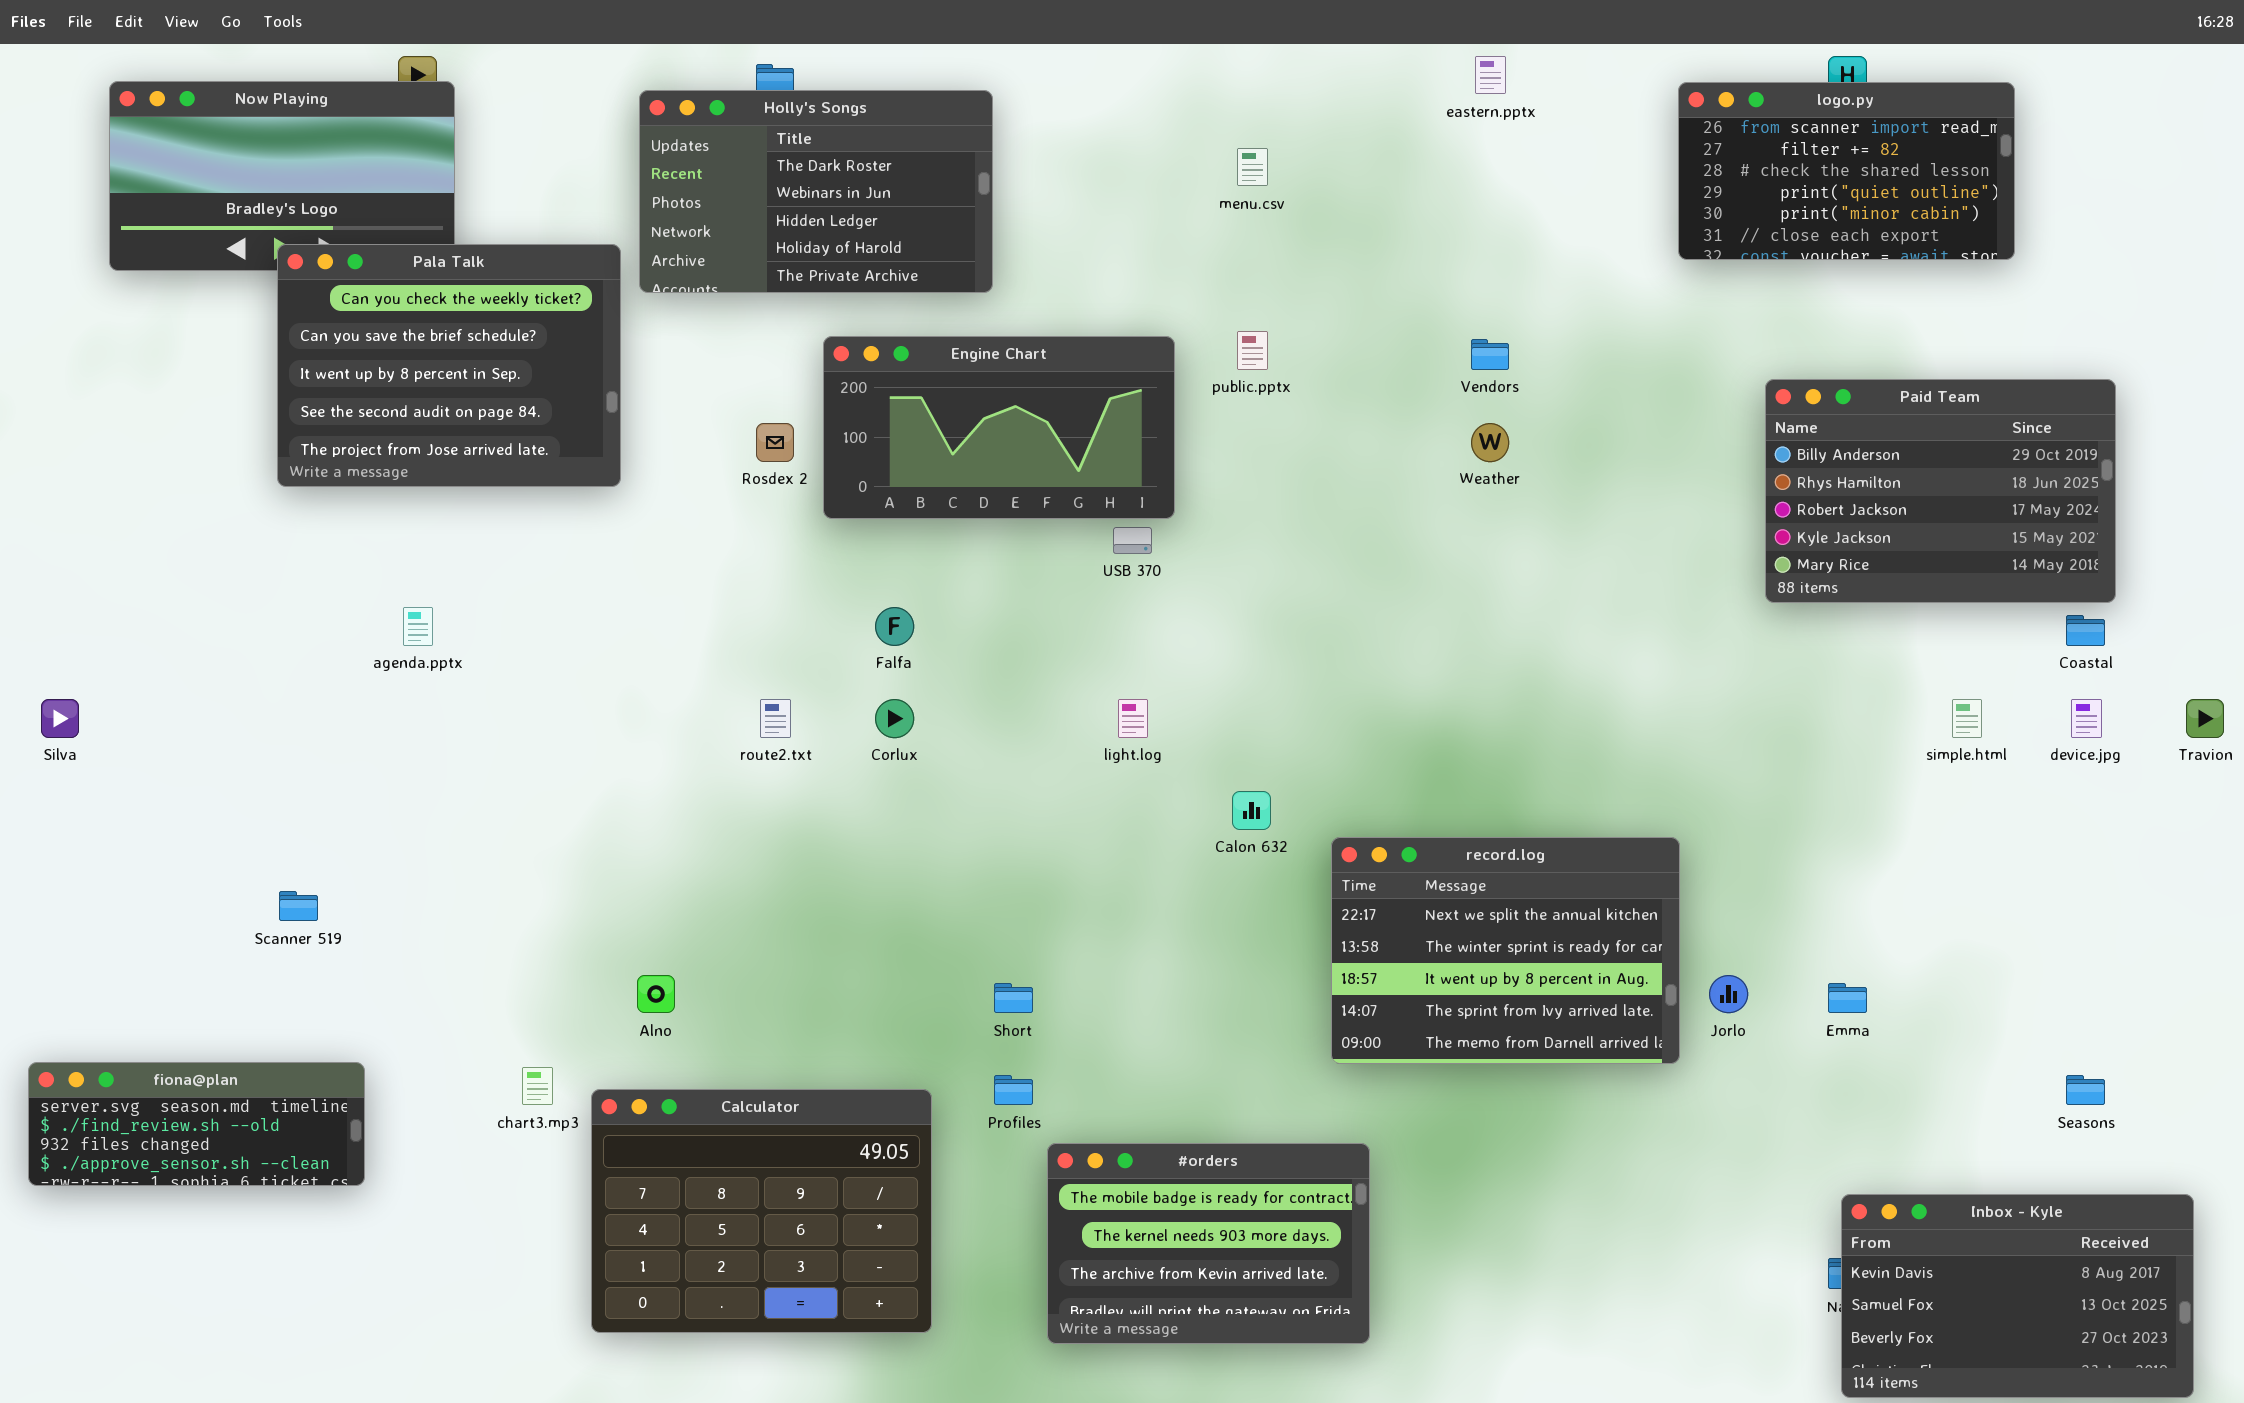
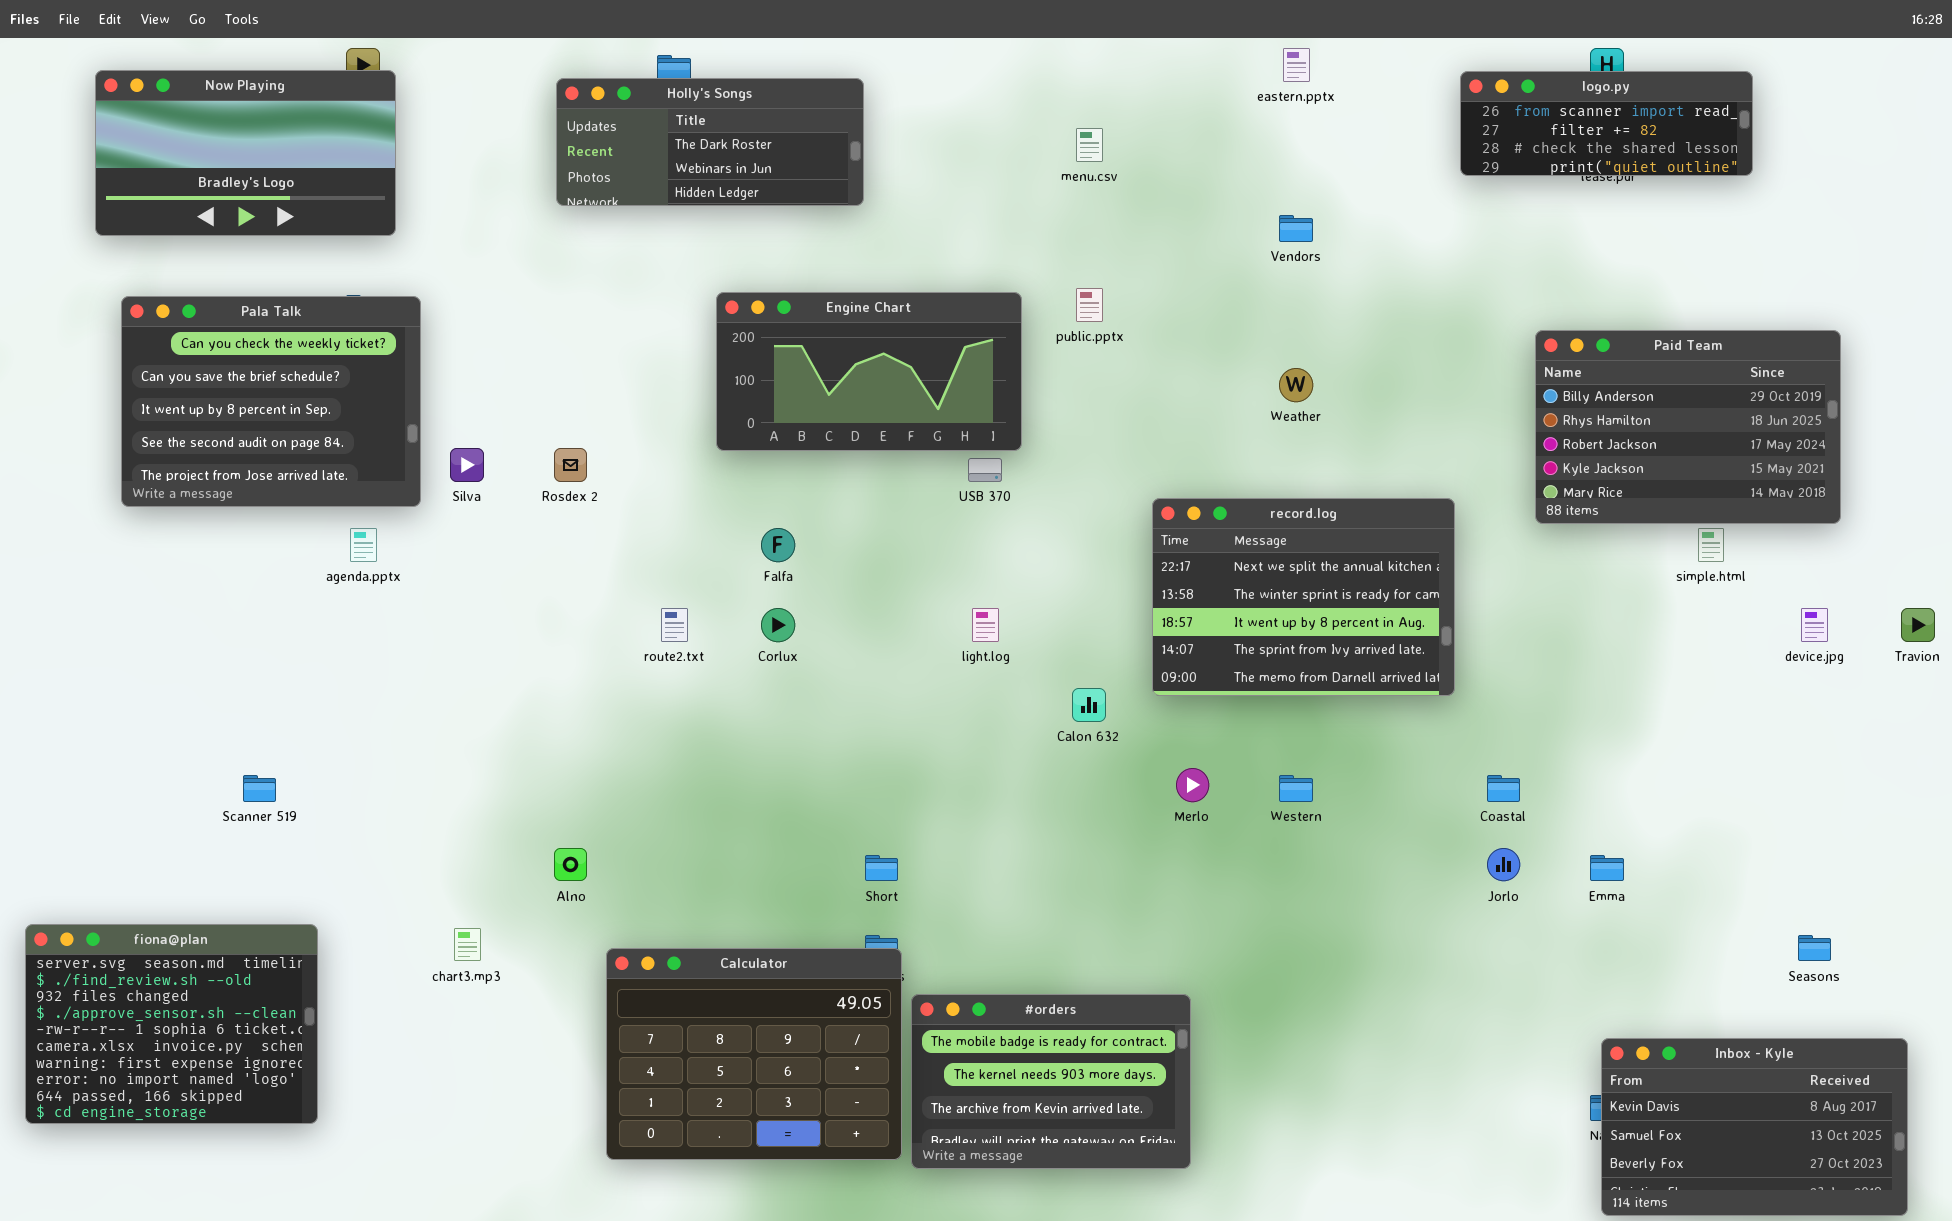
logo.py: [1678,82,2015,260] -> [1460,71,1753,176], resized
Holly's Songs: [639,90,993,293] -> [556,78,864,206], resized
Pala Talk: [277,244,621,487] -> [121,296,421,507], moved
Vendors: [1471,339,1509,370] -> [1279,215,1313,242], moved
Rosdex 2: [756,423,794,462] -> [554,448,587,482], moved
Coastal: [2066,615,2105,646] -> [1487,775,1520,802], moved
Silva: [41,699,79,738] -> [450,448,484,482], moved
simple.html: [1952,699,1982,738] -> [1698,528,1724,562], moved
record.log: [1331,837,1680,1064] -> [1152,498,1455,696], moved
fiona@plan: [28,1062,365,1186] -> [25,924,318,1124], resized
Calculator: [591,1089,932,1333] -> [606,948,902,1160], moved

